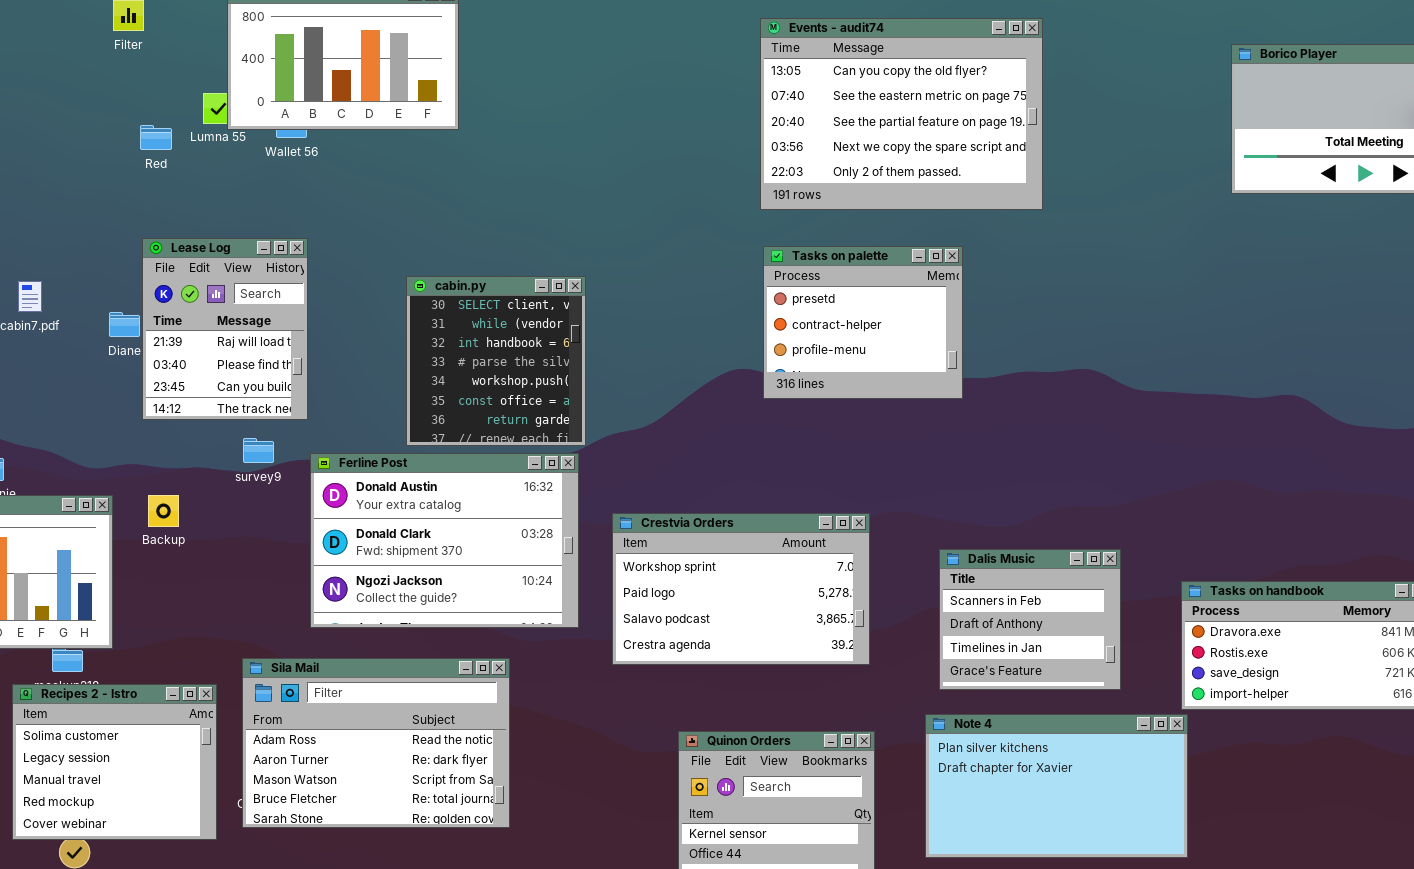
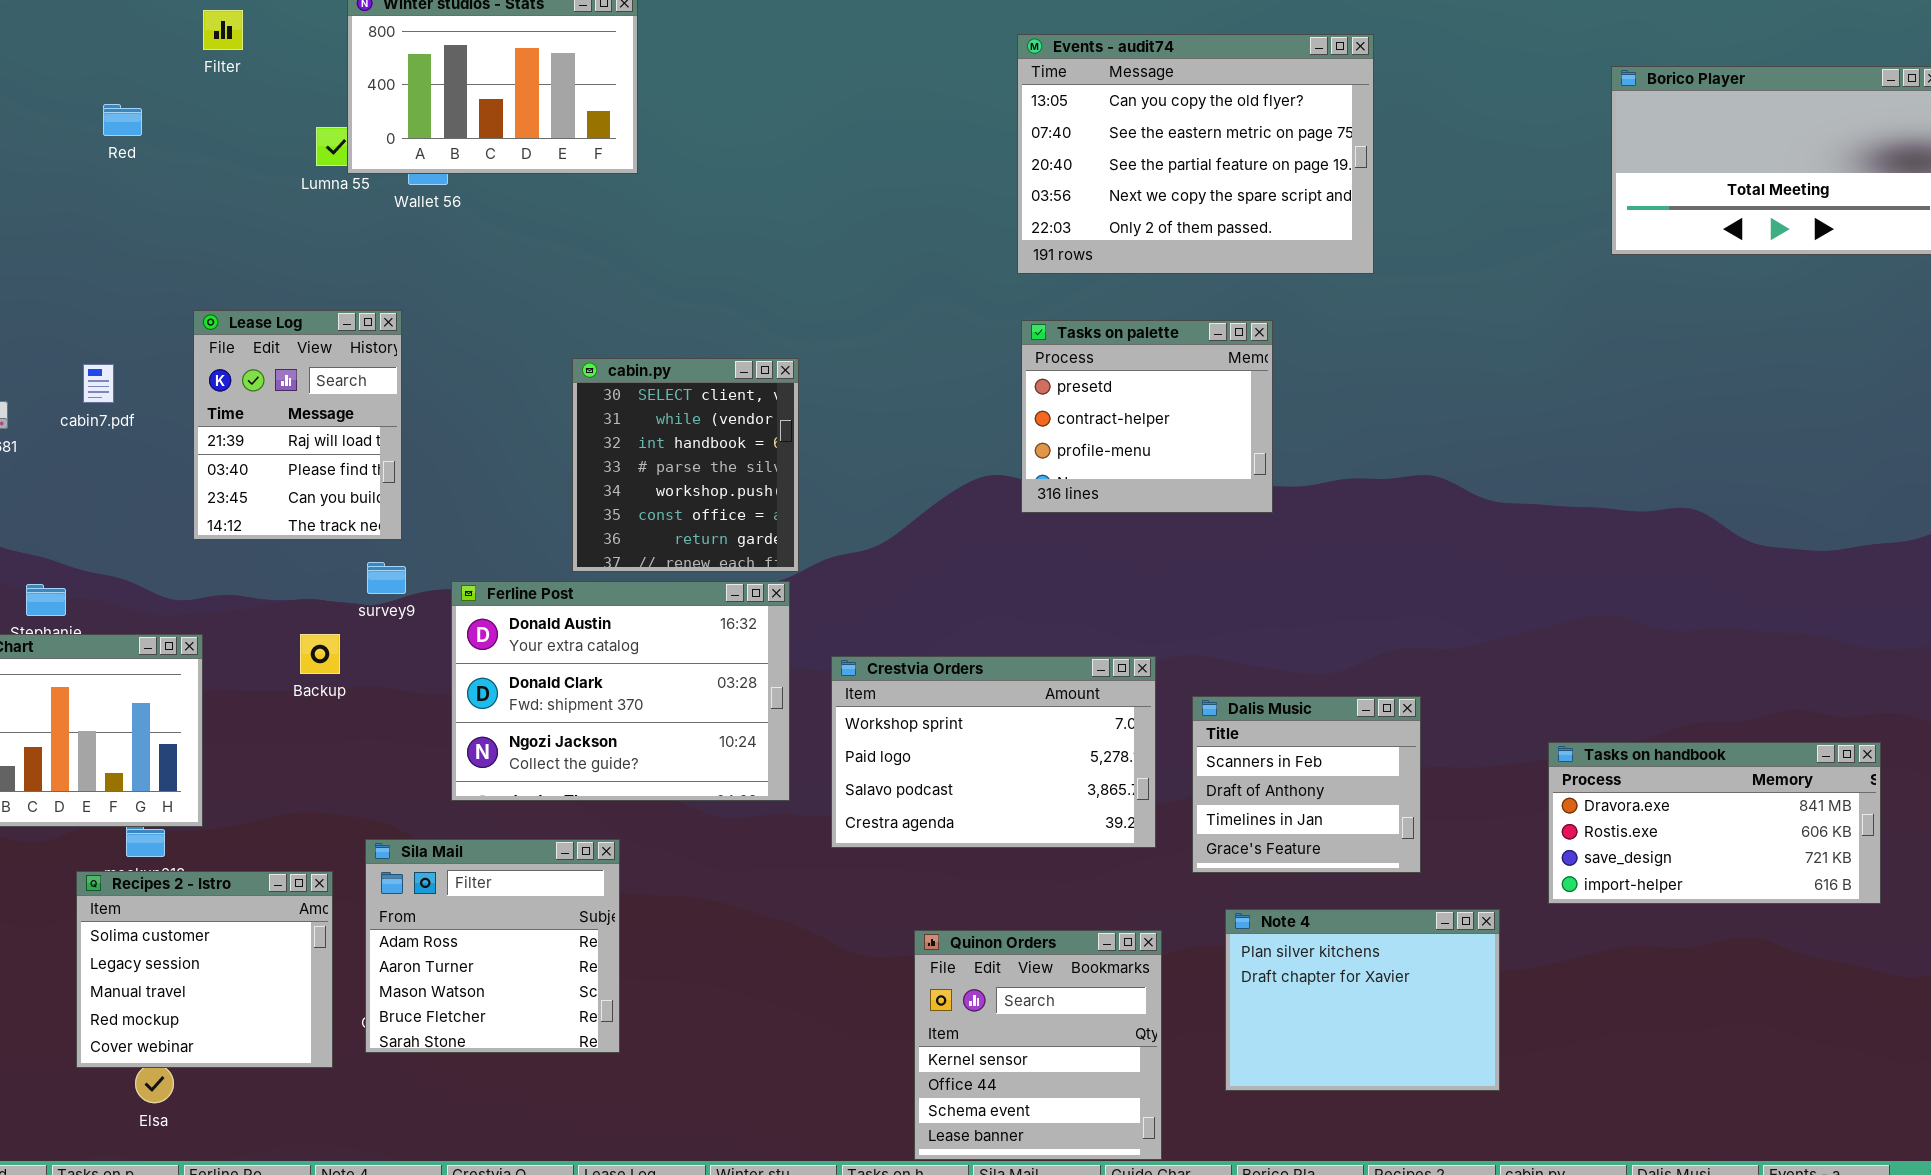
Red: [140,125,172,150] -> [103,104,142,136], moved
Lease Log: [142,238,308,420] -> [193,310,402,540], moved
Backup: [148,495,179,527] -> [300,634,340,674], moved
Dalis Music: [939,549,1121,690] -> [1192,696,1421,873], moved
Sila Mail: [242,658,510,828] -> [365,839,620,1053], resized
Note 4: [925,714,1188,858] -> [1225,909,1500,1091], resized

